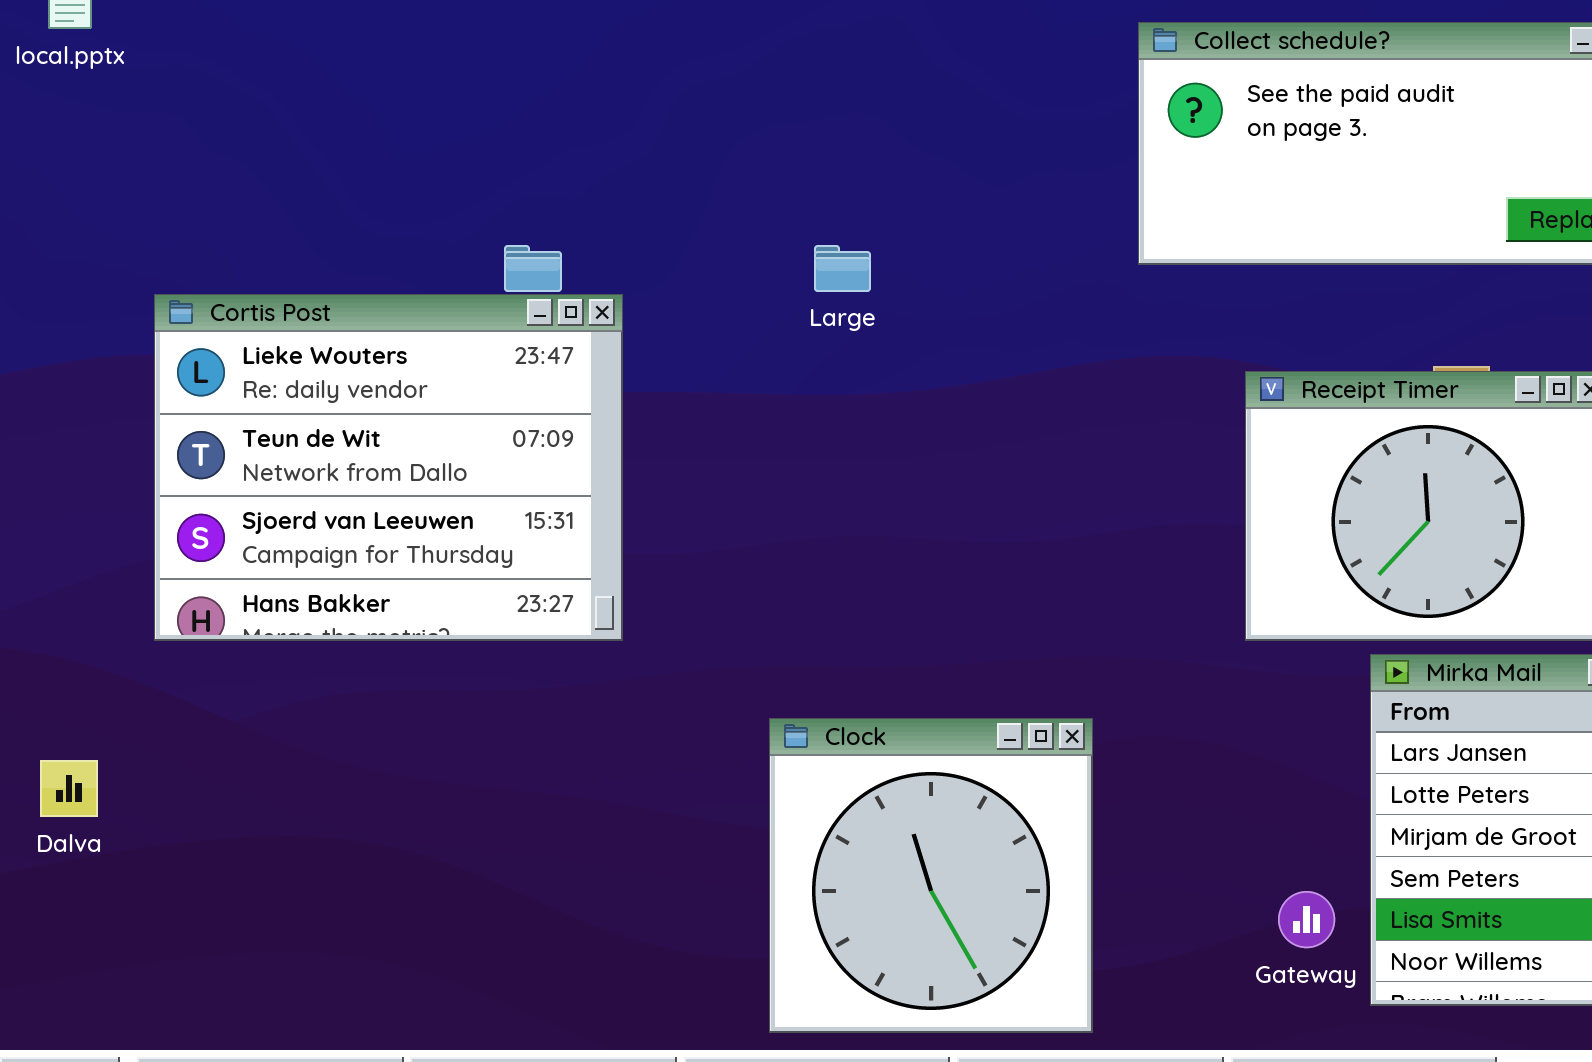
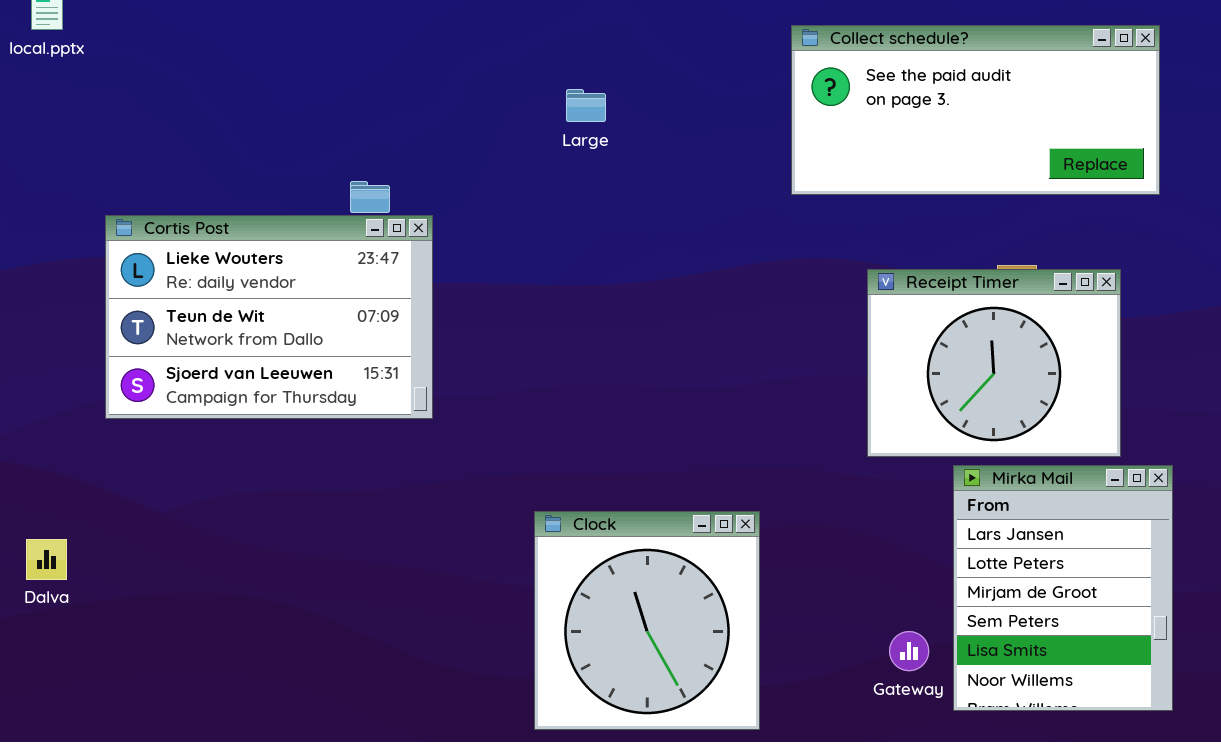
Large: [814,245,871,292] -> [566,89,606,122], moved
Cortis Post: [154,294,623,641] -> [105,215,433,419], resized

